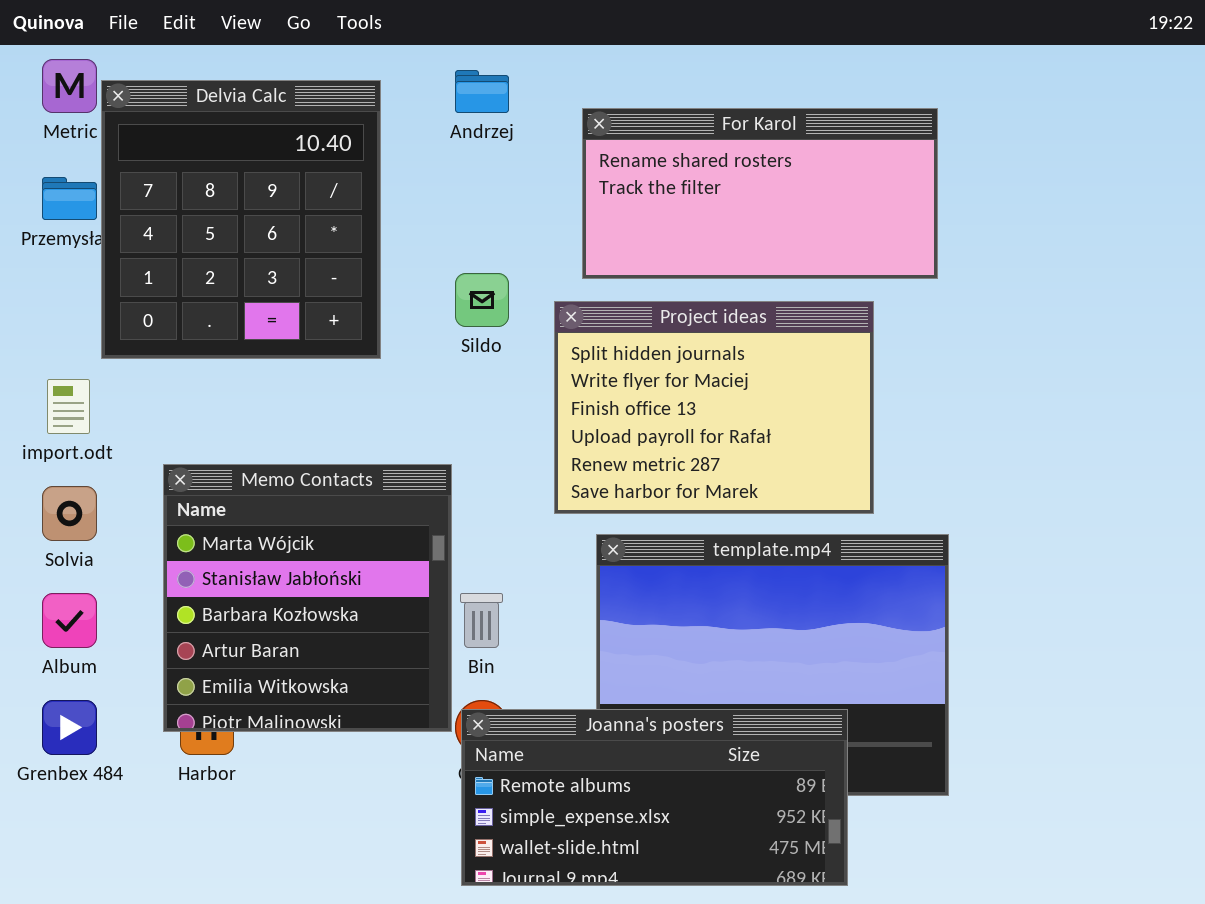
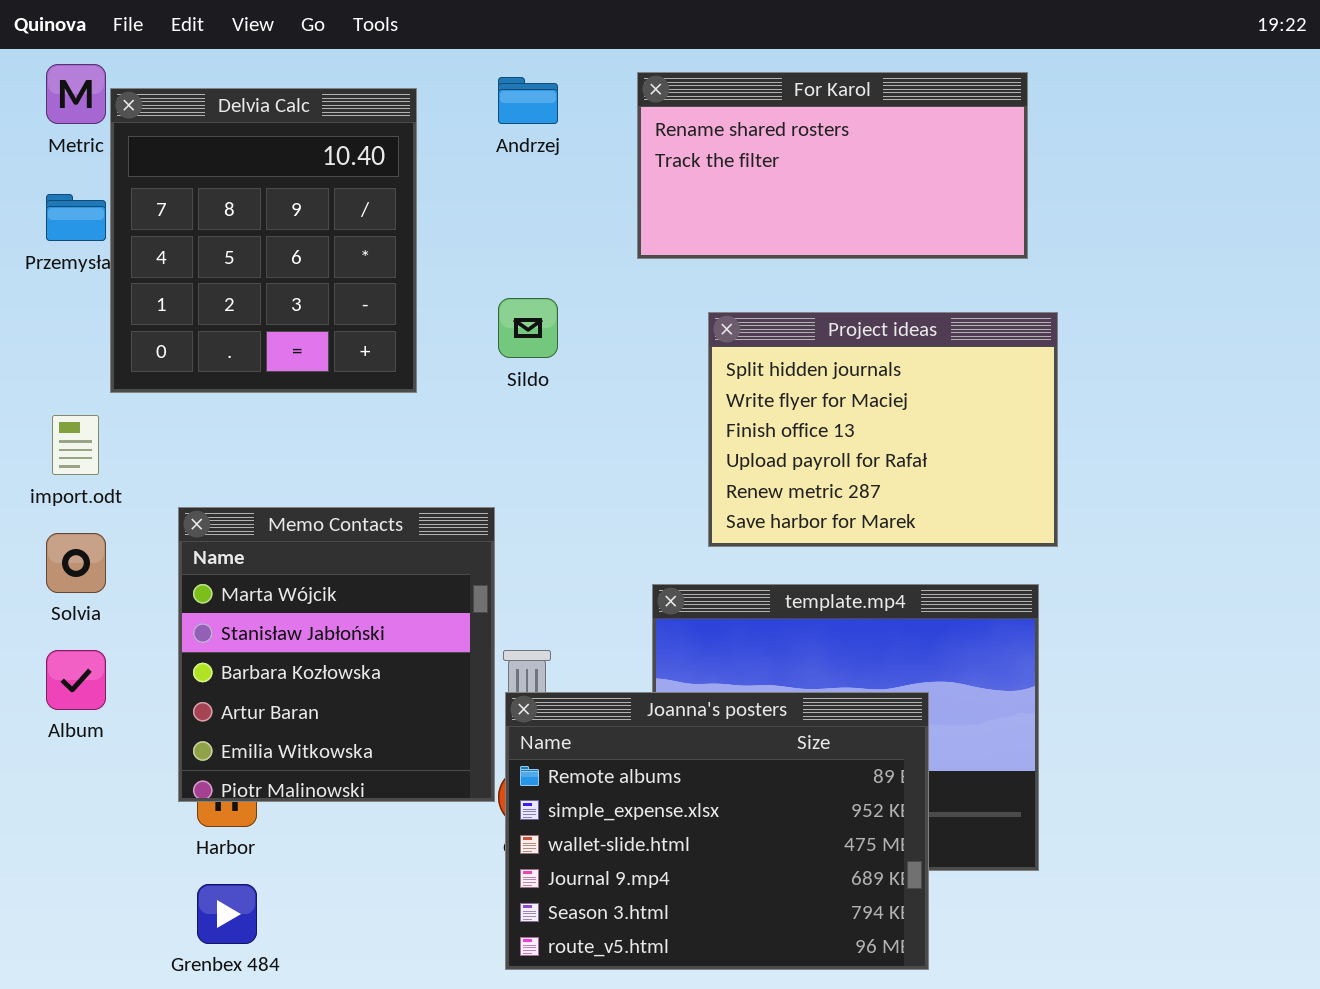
For Karol: [582,108,938,279] -> [637,72,1028,259], moved
Project ideas: [554,301,874,514] -> [708,312,1058,547], moved
Grenbex 484: [42,700,97,755] -> [197,884,257,944], moved
Joanna's posters: [461,709,848,886] -> [505,692,929,970], resized

